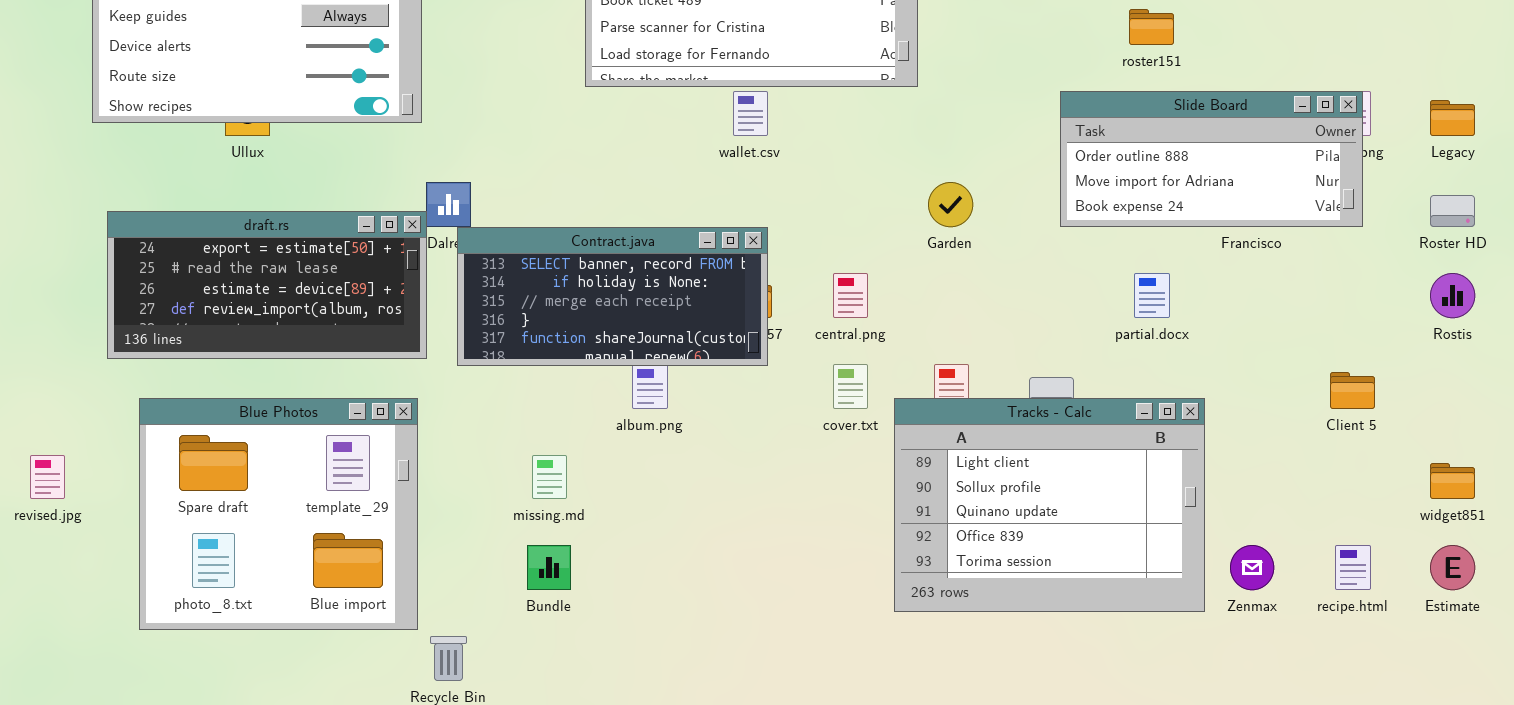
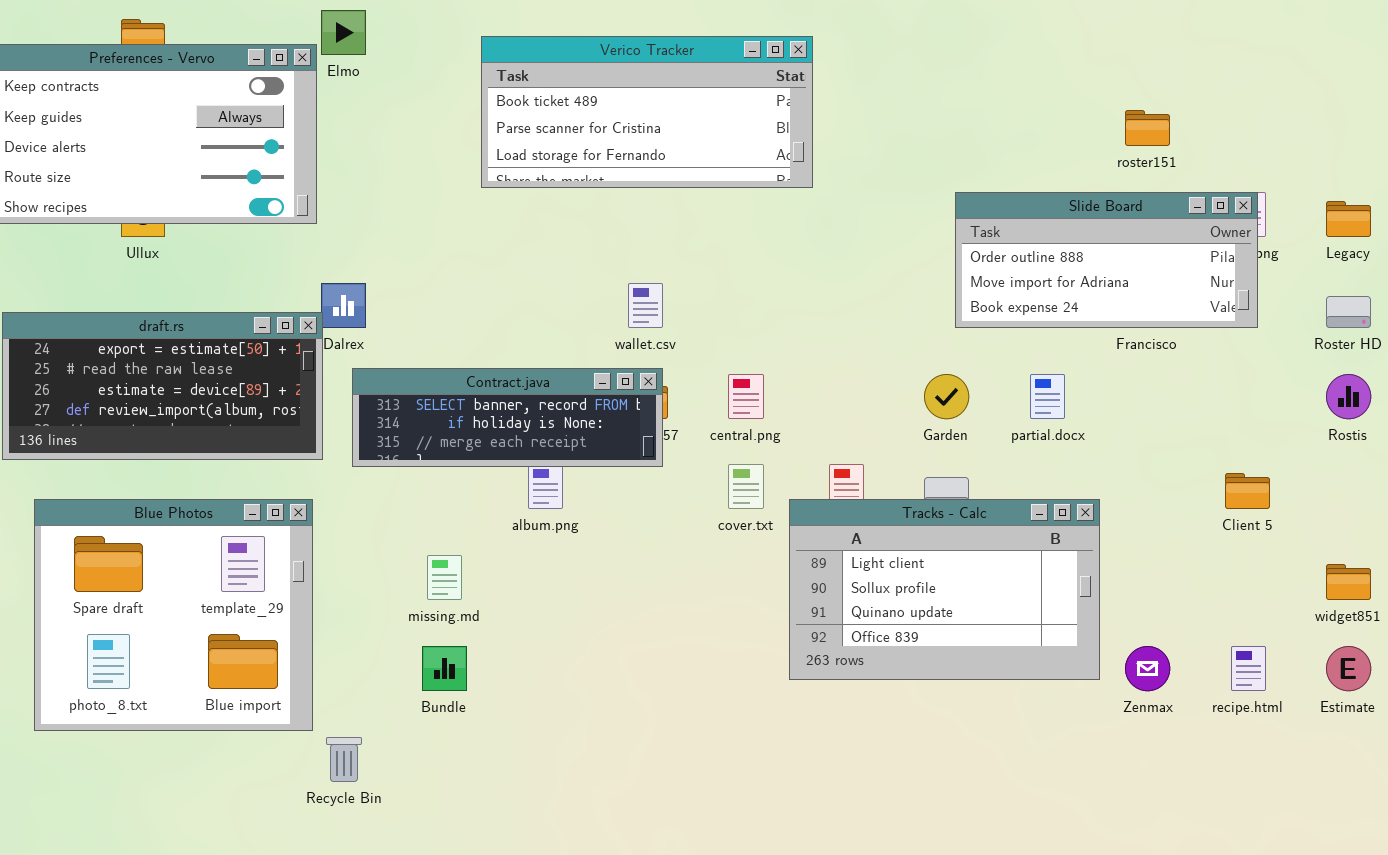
roster151: [1129,9,1174,45] -> [1125,110,1170,146], moved
wallet.csv: [733,91,768,136] -> [628,283,663,328], moved
Garden: [928,182,973,227] -> [924,374,969,419], moved
Contract.java: [457,227,768,366] -> [352,368,663,467], resized
Tracks - Calc: [894,398,1205,612] -> [789,499,1100,680], resized

